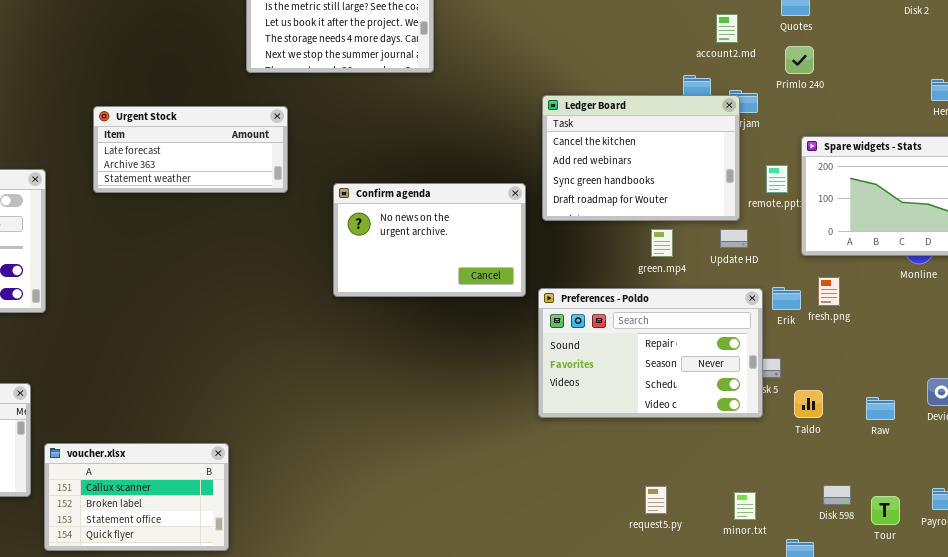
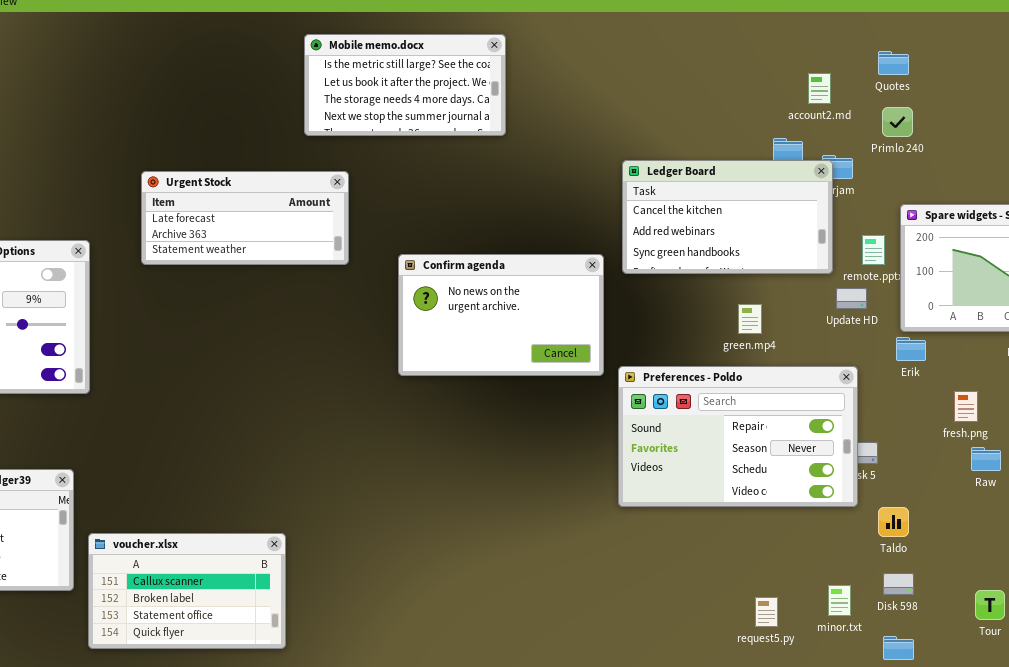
Ledger Board: [542,95,740,221] -> [622,160,833,274], resized
Update HD: [720,229,748,248] -> [836,288,867,309], moved
fresh.png: [818,277,840,306] -> [954,391,978,422], moved
Erik: [772,287,801,310] -> [896,337,926,361], moved
Taldo: [794,390,823,418] -> [878,507,909,537], moved
Raw: [866,397,895,420] -> [971,447,1001,471], moved
Disk 598: [823,485,851,505] -> [883,573,914,595], moved
request5.py: [645,486,667,514] -> [755,597,778,627], moved

